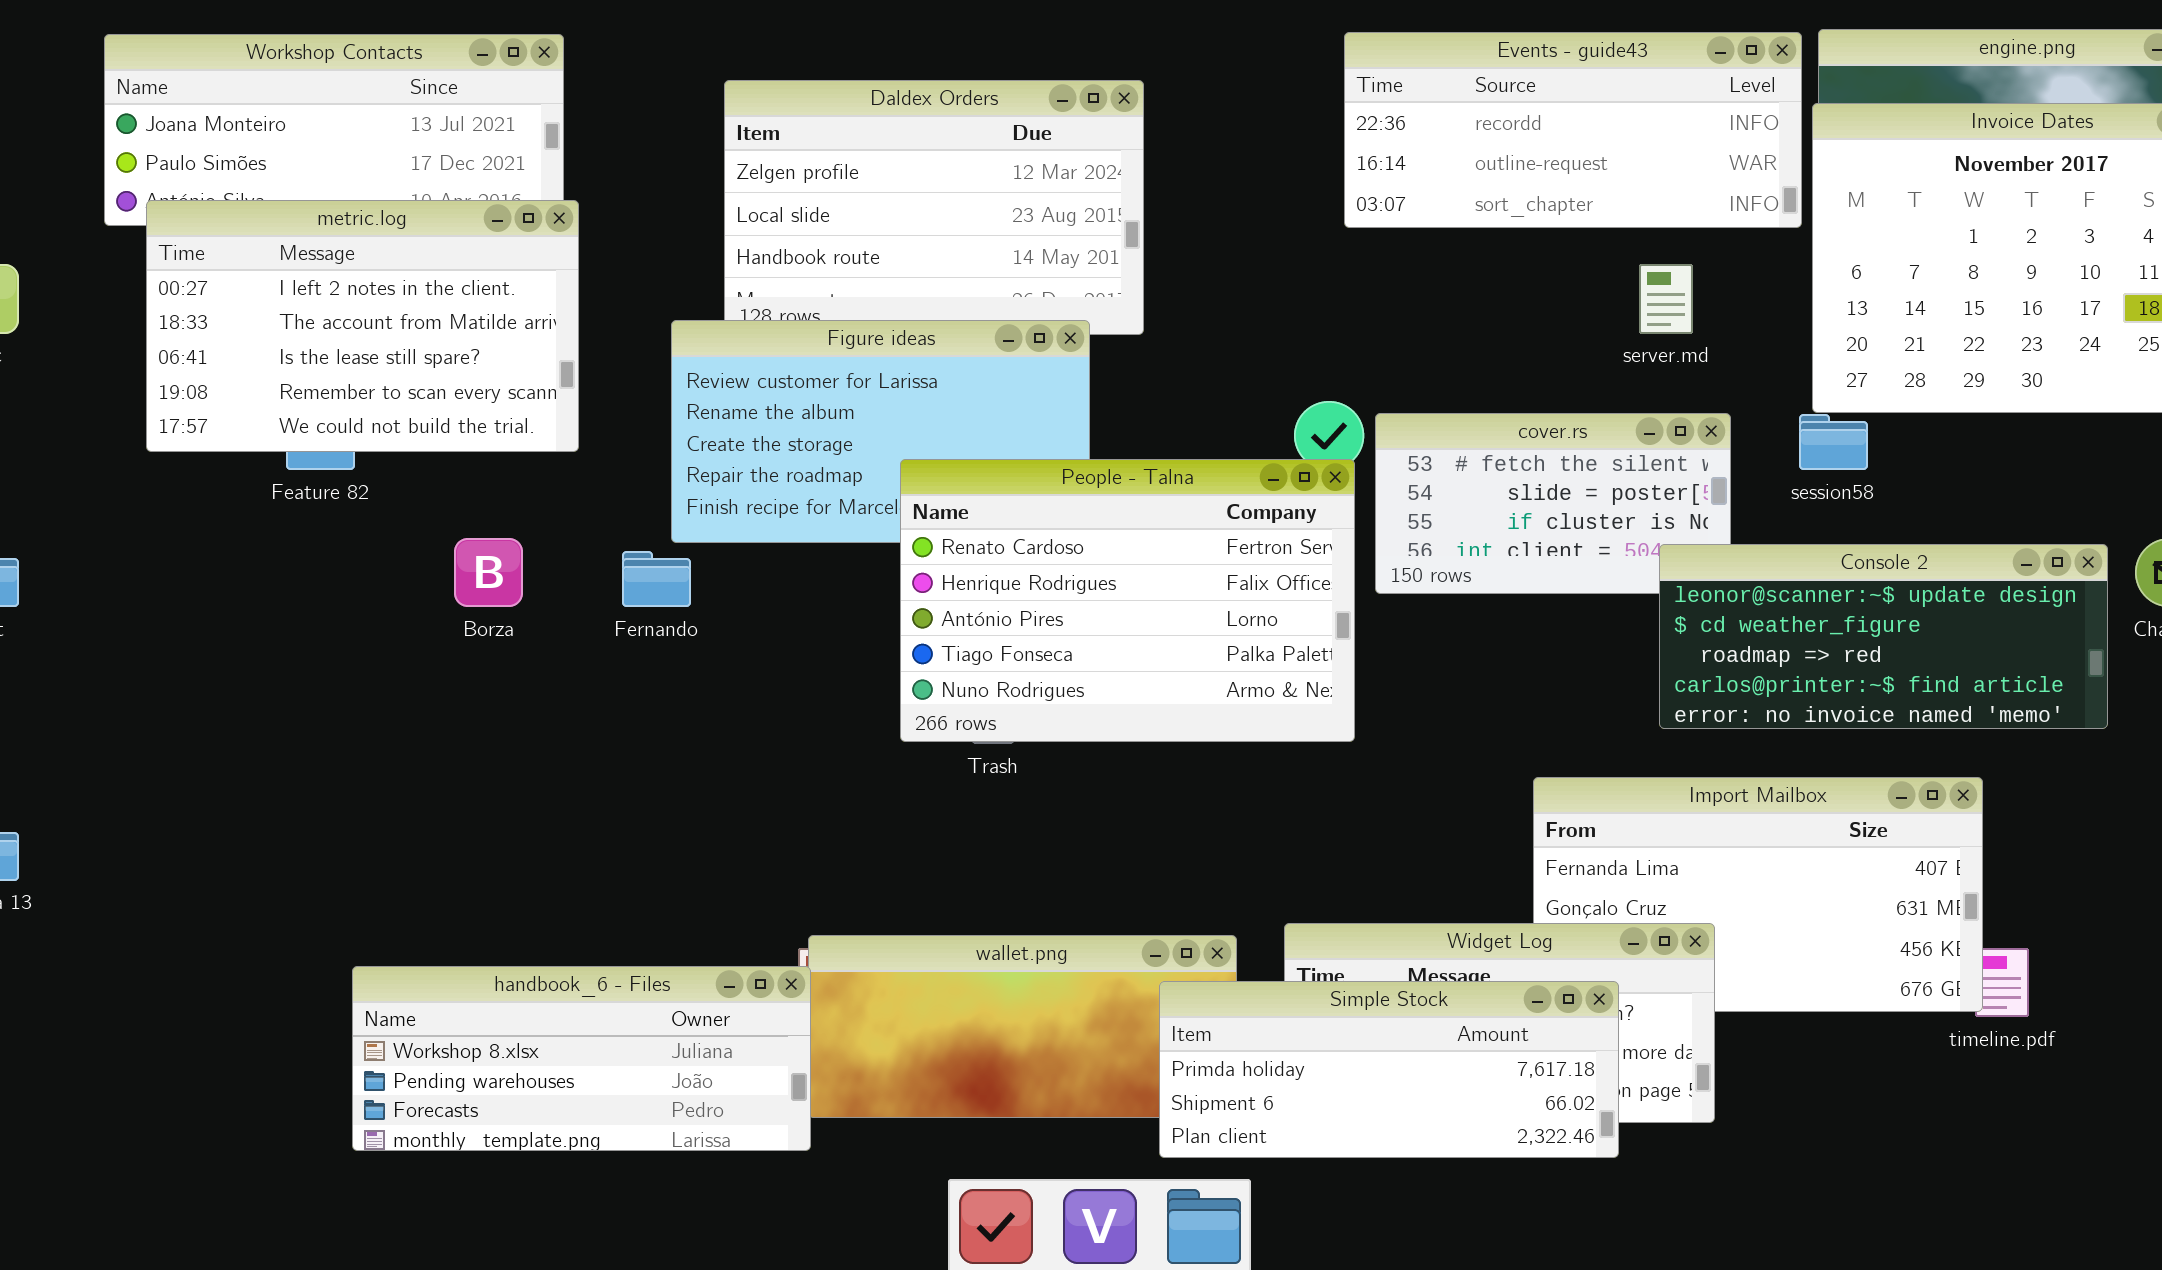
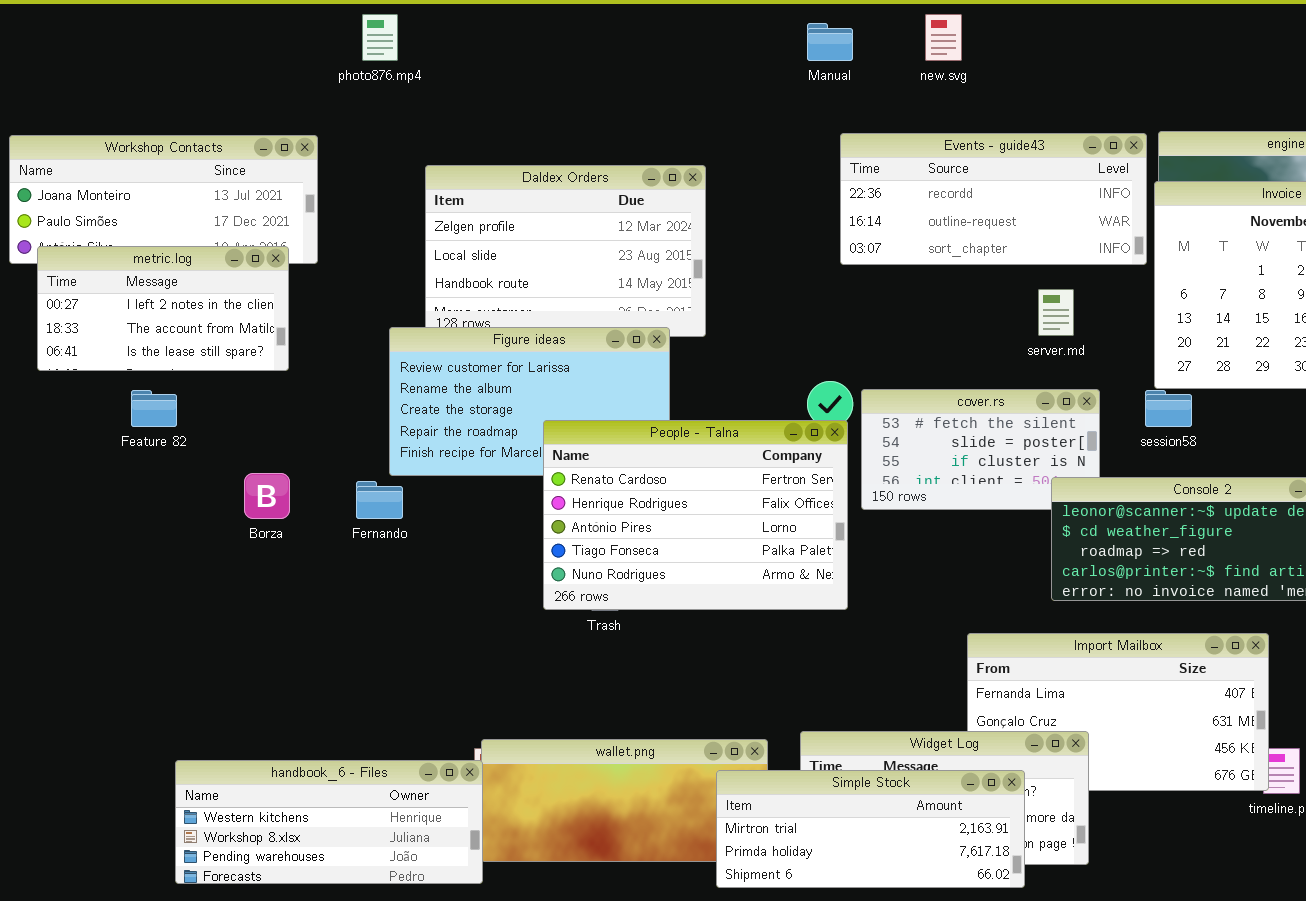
metric.log: [146,200,579,452] -> [37,246,289,371], resized
handbook_6 - Files: [352,966,811,1151] -> [175,760,483,884], scrolled up 1 row
Simple Stock: [1159,981,1619,1158] -> [716,770,1025,888], scrolled up 1 row

